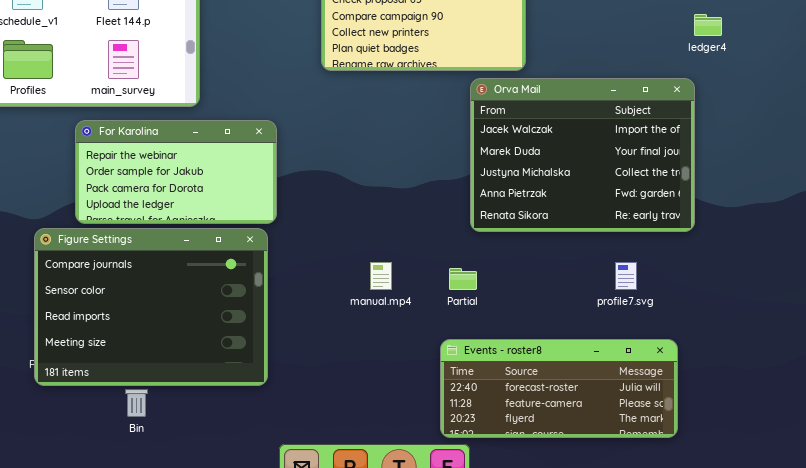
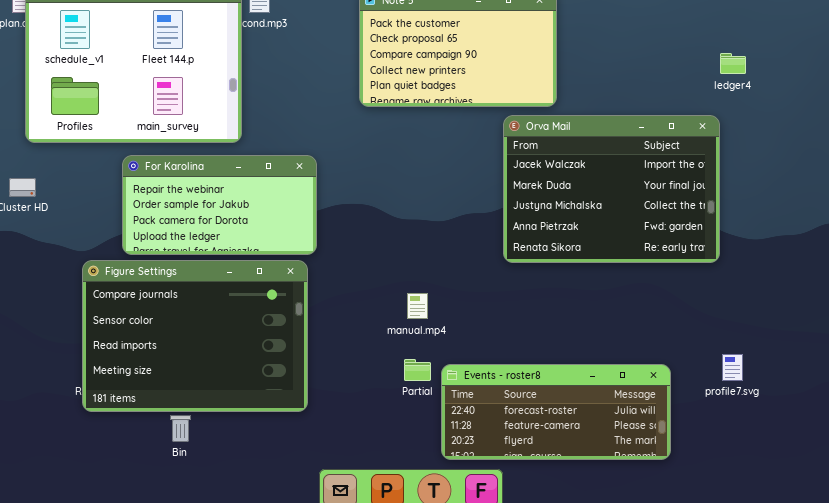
profile7.svg: [615,262,637,290] -> [722,354,743,381], moved
Partial: [449,268,477,290] -> [404,359,431,381], moved
Events - roster8: [440,339,678,438] -> [441,364,671,460], moved

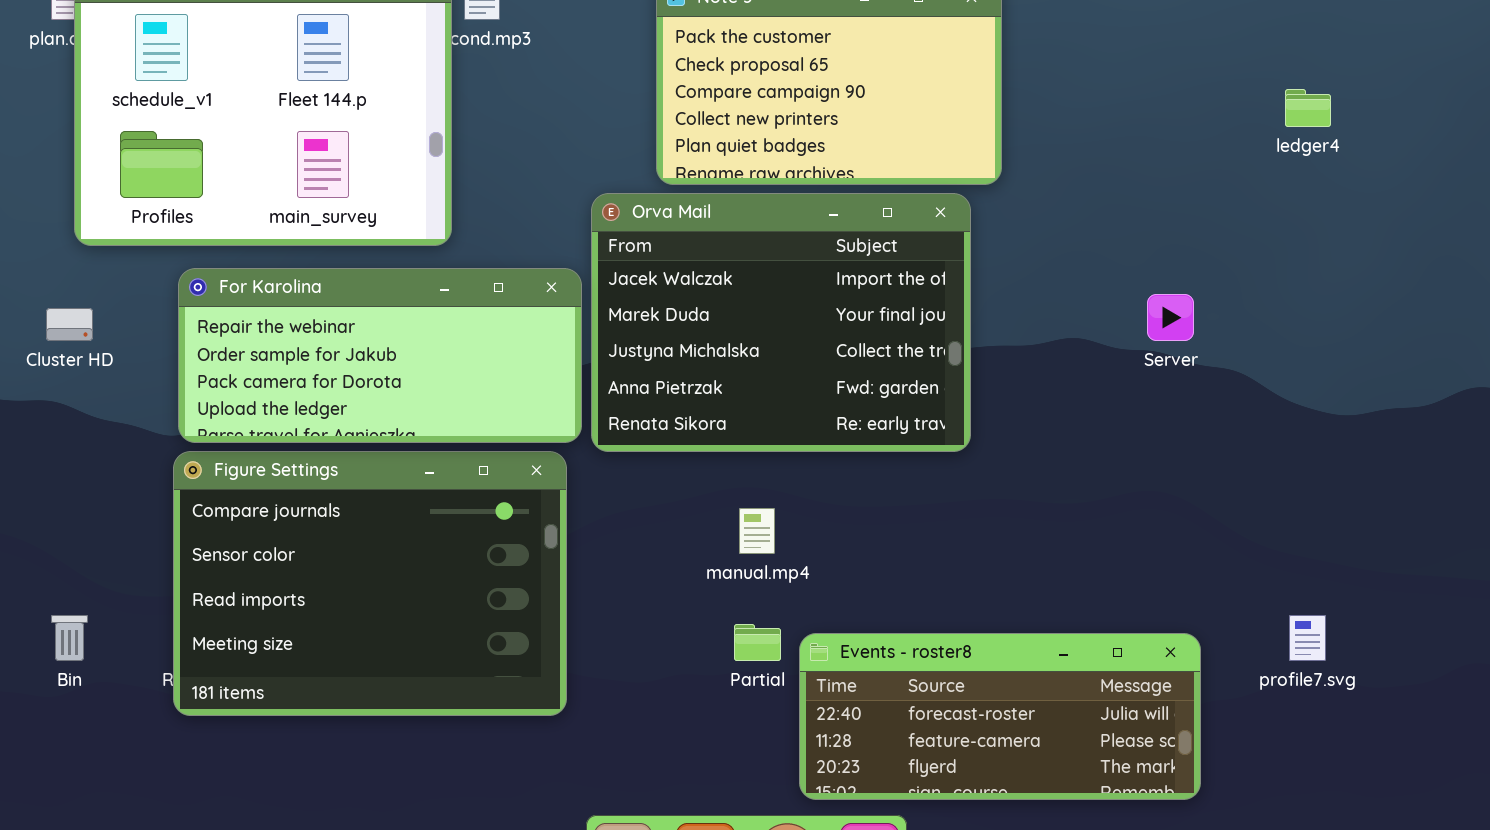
Orva Mail: [503,115,720,263] -> [591,193,971,452], moved
For Karolina: [122,155,317,255] -> [178,268,582,443], resized
Bin: [170,415,191,442] -> [51,615,88,661], moved

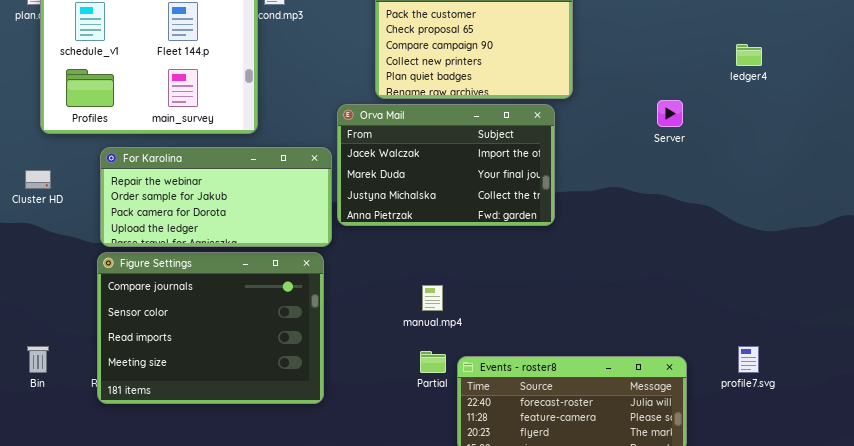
Orva Mail: [591,193,971,452] -> [337,104,555,226], resized
Server: [1147,294,1194,341] -> [657,100,683,127], moved

